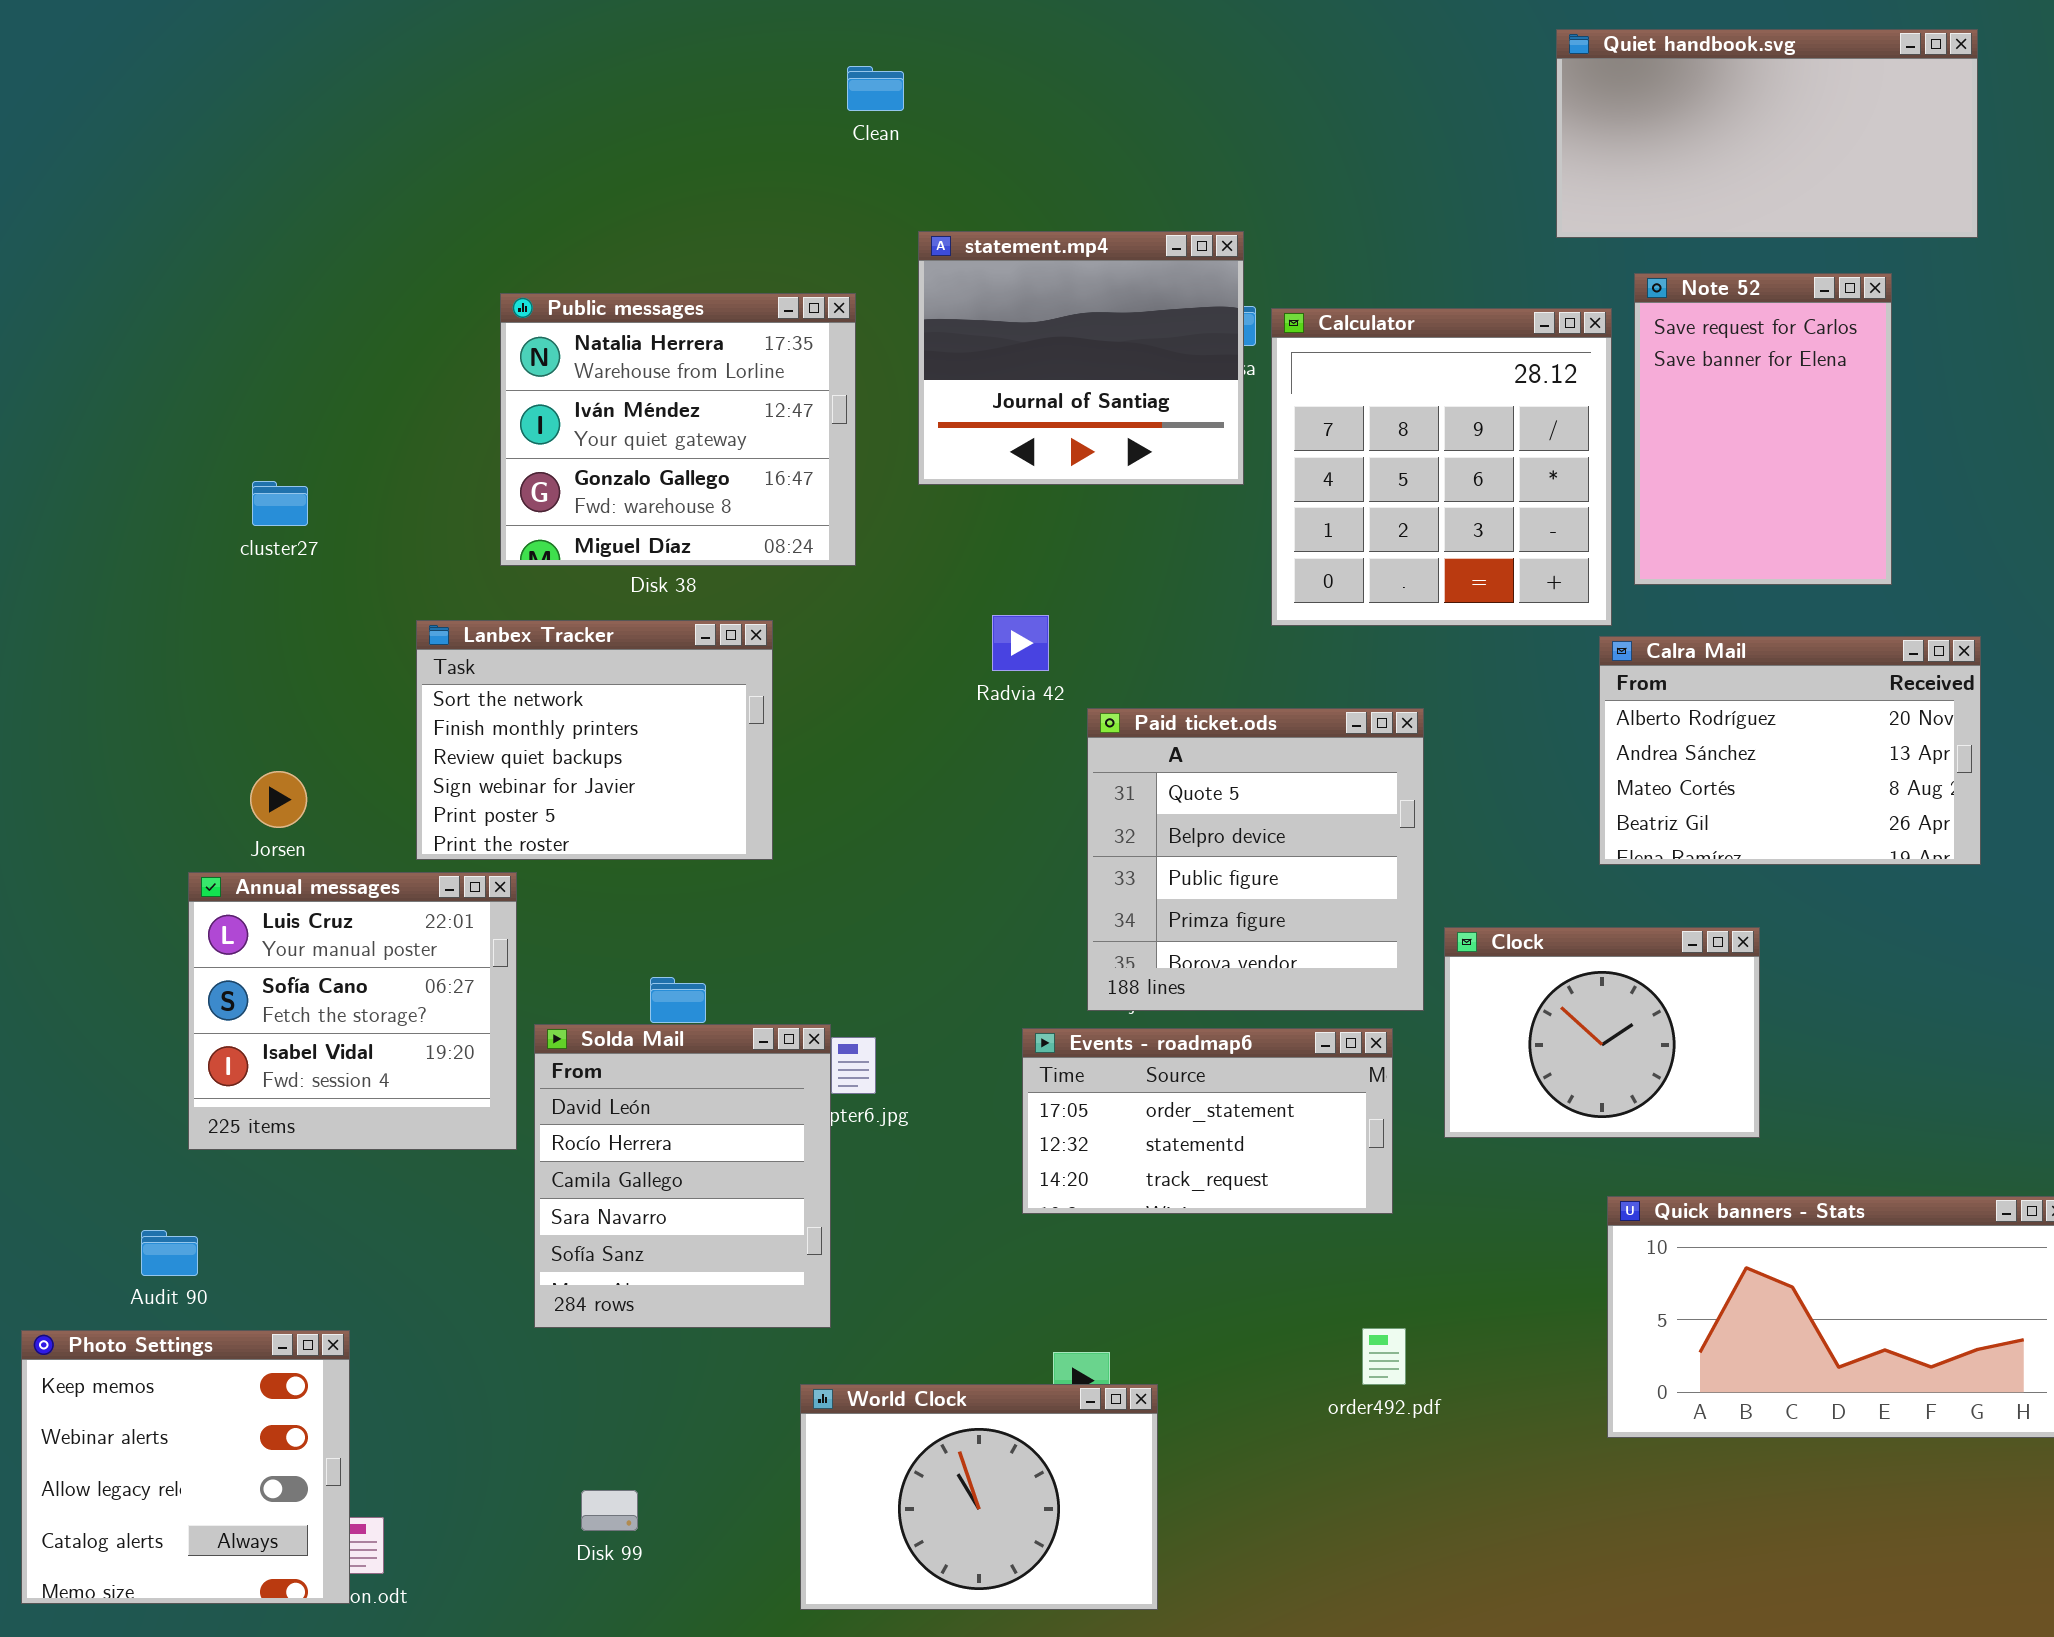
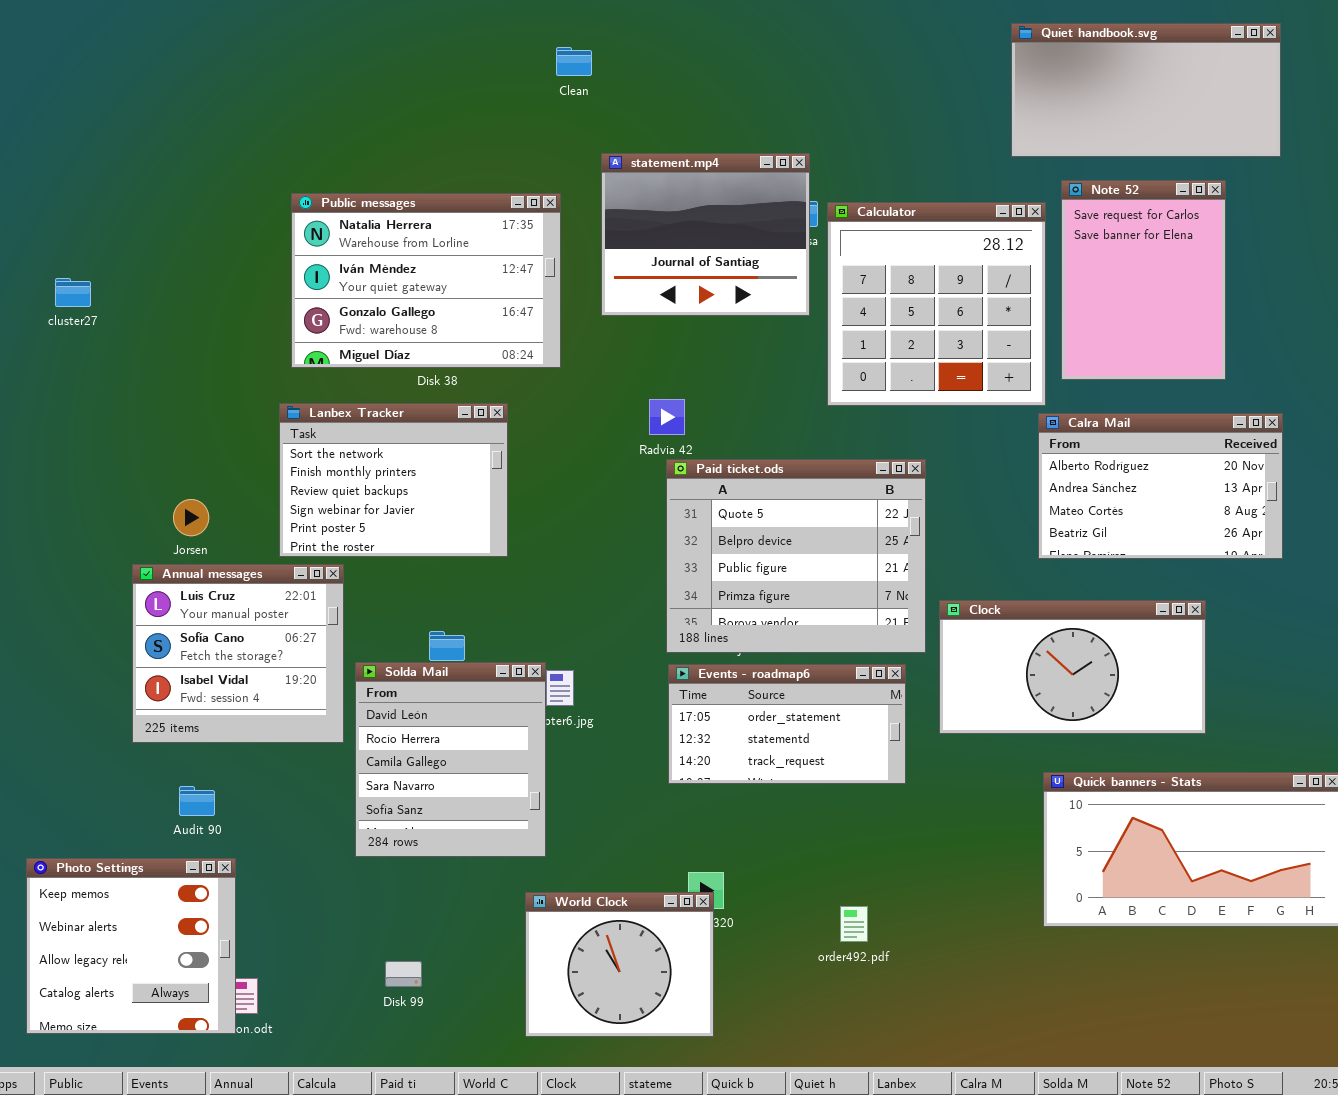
Public messages: [500,293,856,566] -> [291,193,561,368], resized
cluster27: [252,481,308,526] -> [55,278,91,307], moved
Paid ticket.ods: [1087,708,1424,1011] -> [666,459,926,653], resized
Clock: [1444,927,1760,1138] -> [939,600,1206,734], resized
Audit 90: [141,1230,198,1276] -> [179,786,215,816], moved
order492.pdf: [1362,1328,1406,1385] -> [840,906,868,942], moved
World Clock: [800,1384,1158,1610] -> [525,892,714,1037], resized

